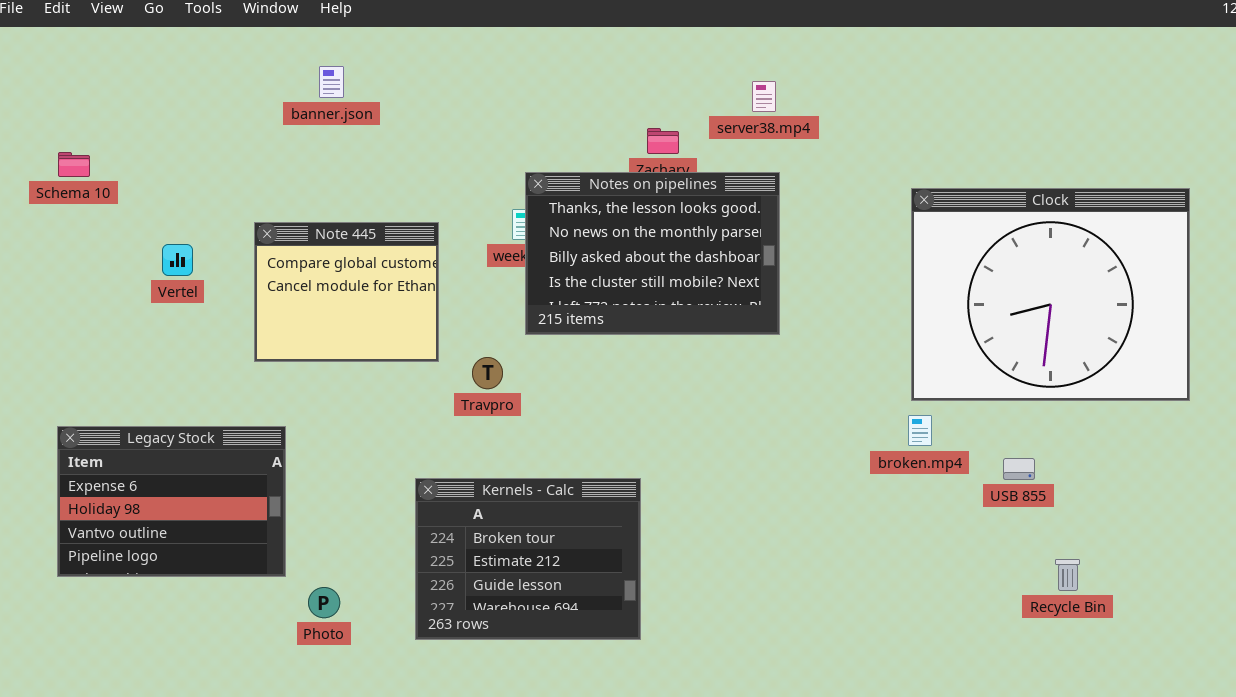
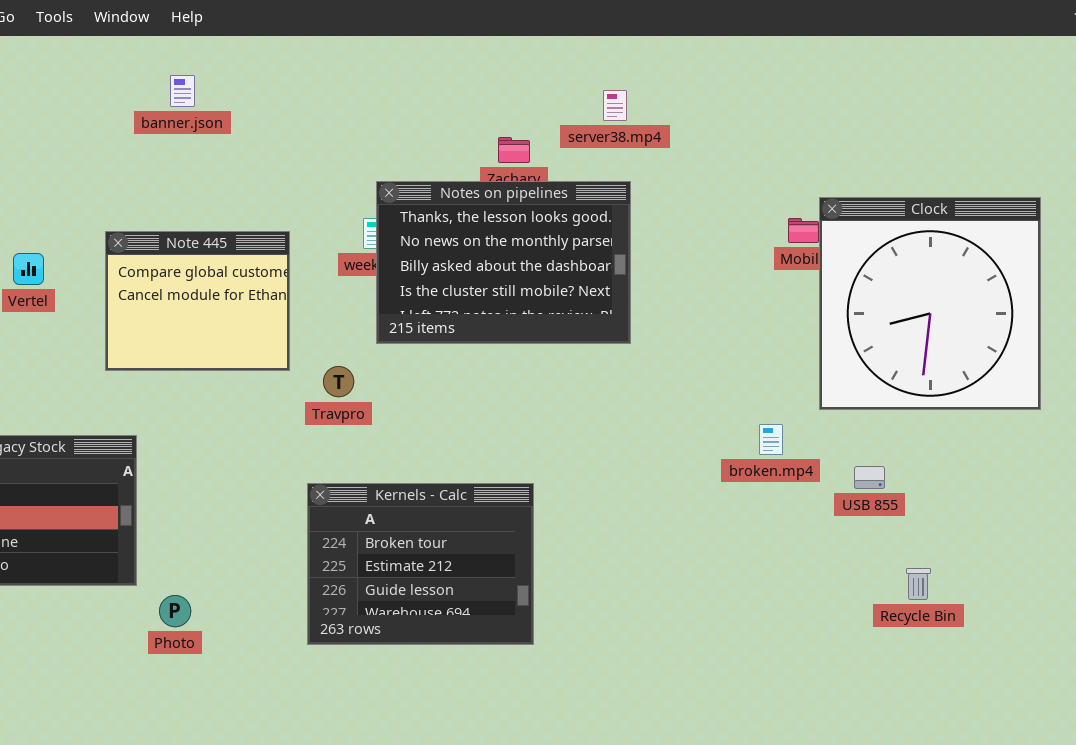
Clock: [911,188,1190,401] -> [819,197,1041,410], resized
Kernels - Calc: [415,478,641,640] -> [307,483,534,645], moved

